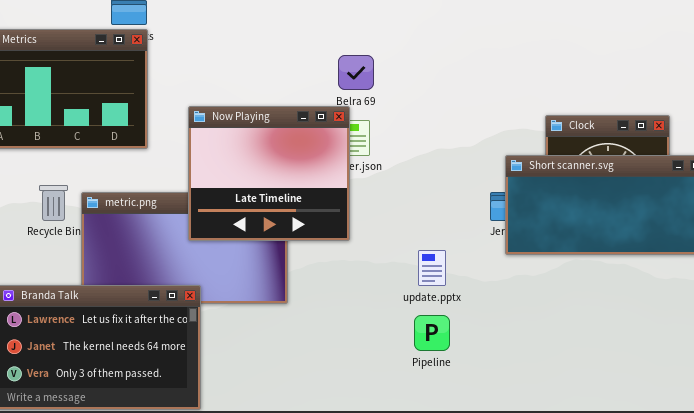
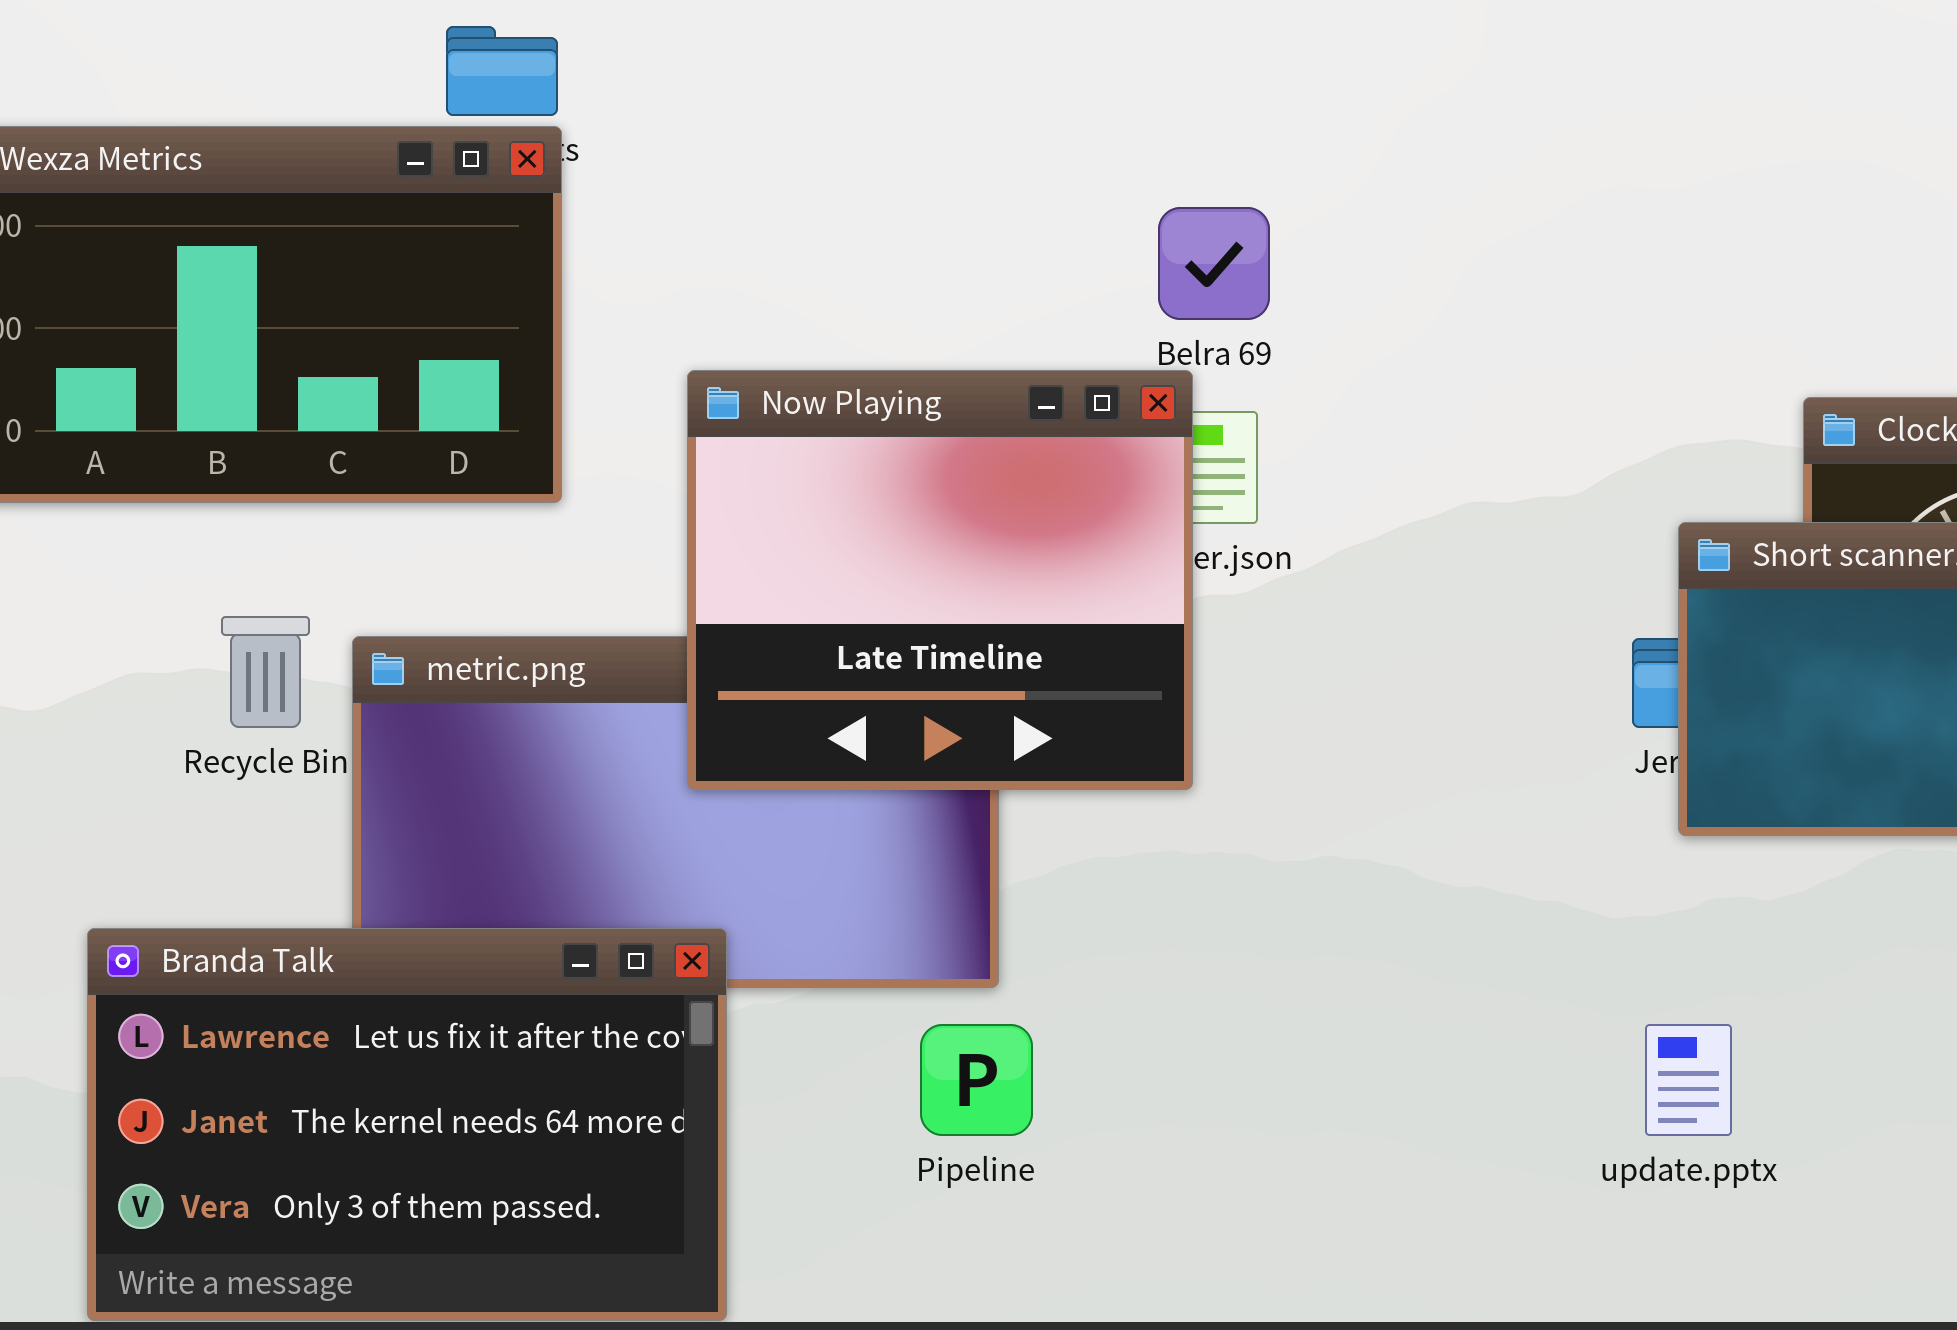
update.pptx: [418,250,446,286] -> [1645,1024,1732,1136], moved
Pipeline: [414,315,450,351] -> [920,1024,1033,1136], moved

